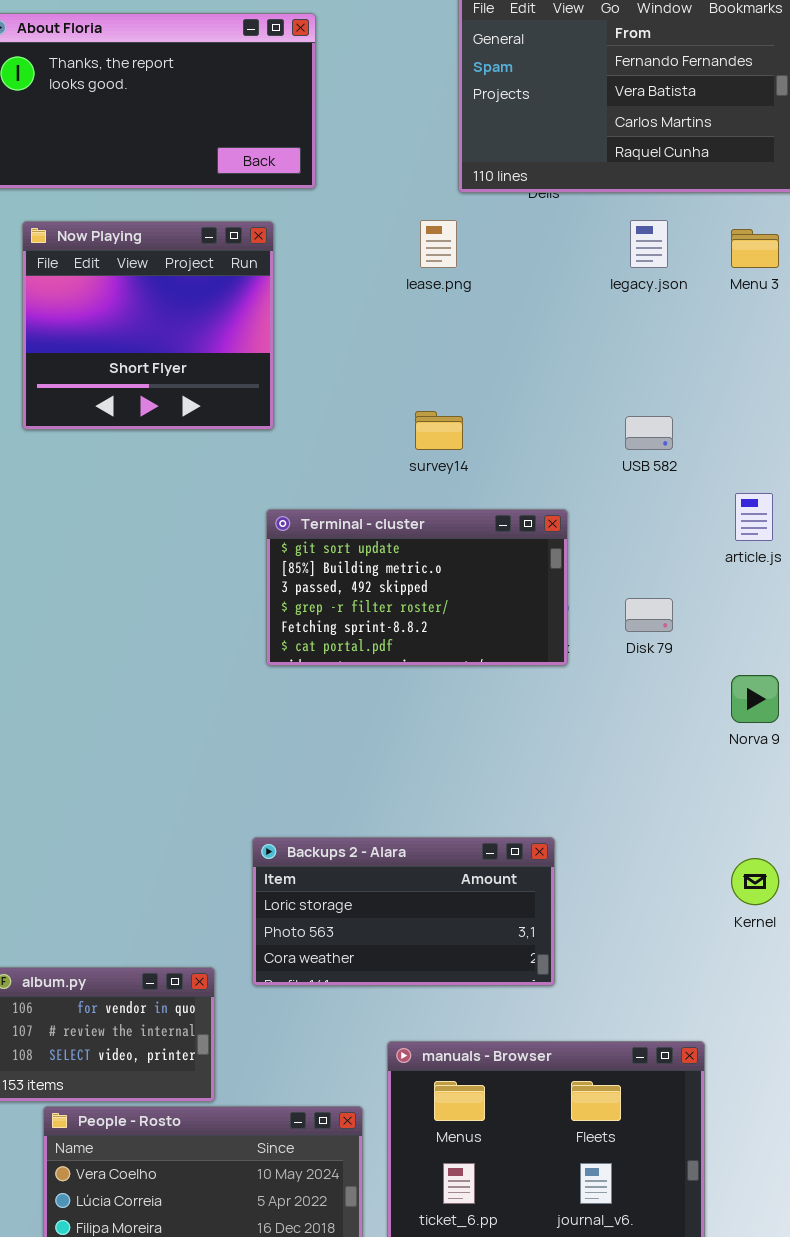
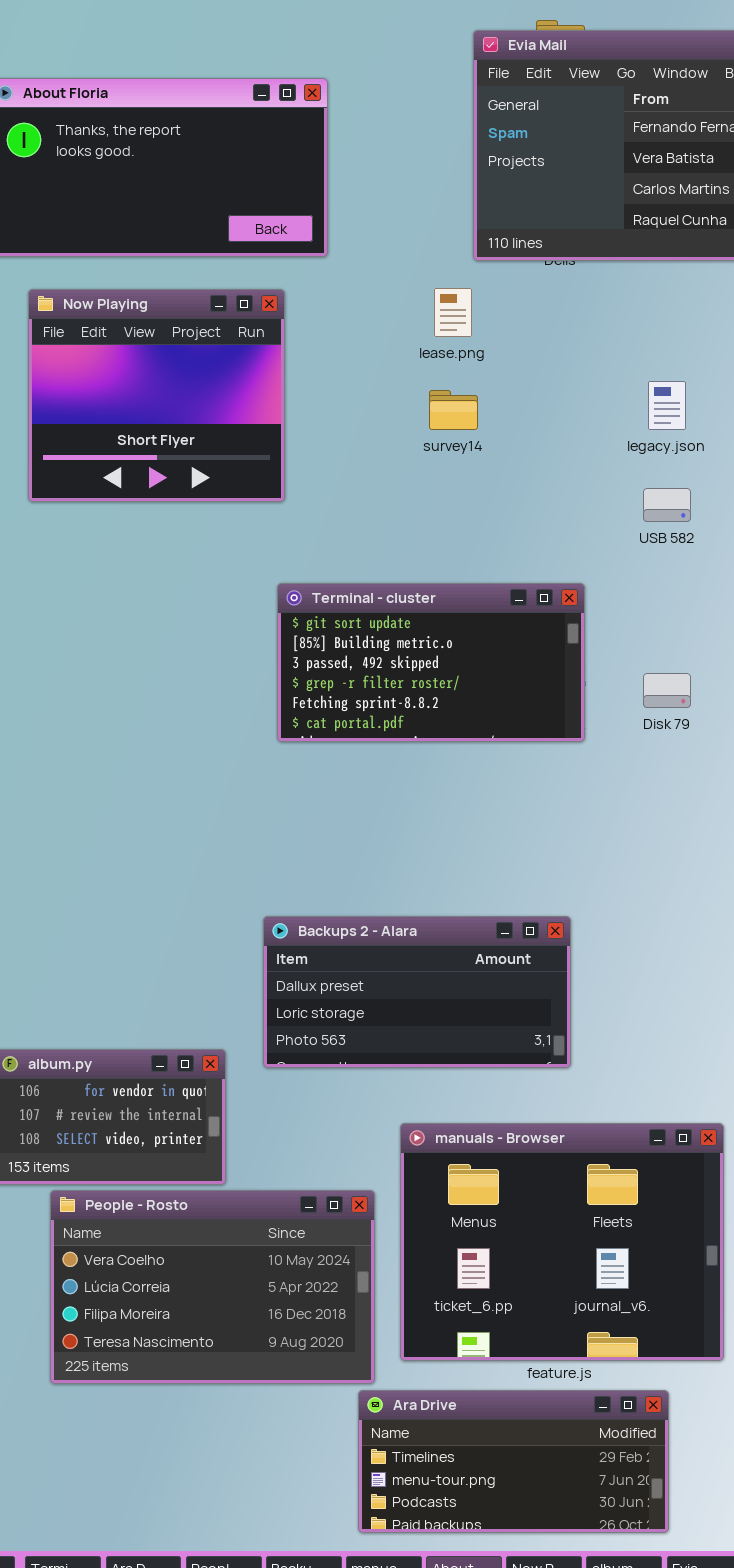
legacy.json: [630,220,668,268] -> [648,381,686,430], moved
survey14: [415,411,463,450] -> [429,390,478,430], moved
Backups 2 - Alara: [252,837,555,986] -> [263,916,571,1068], scrolled up 1 row

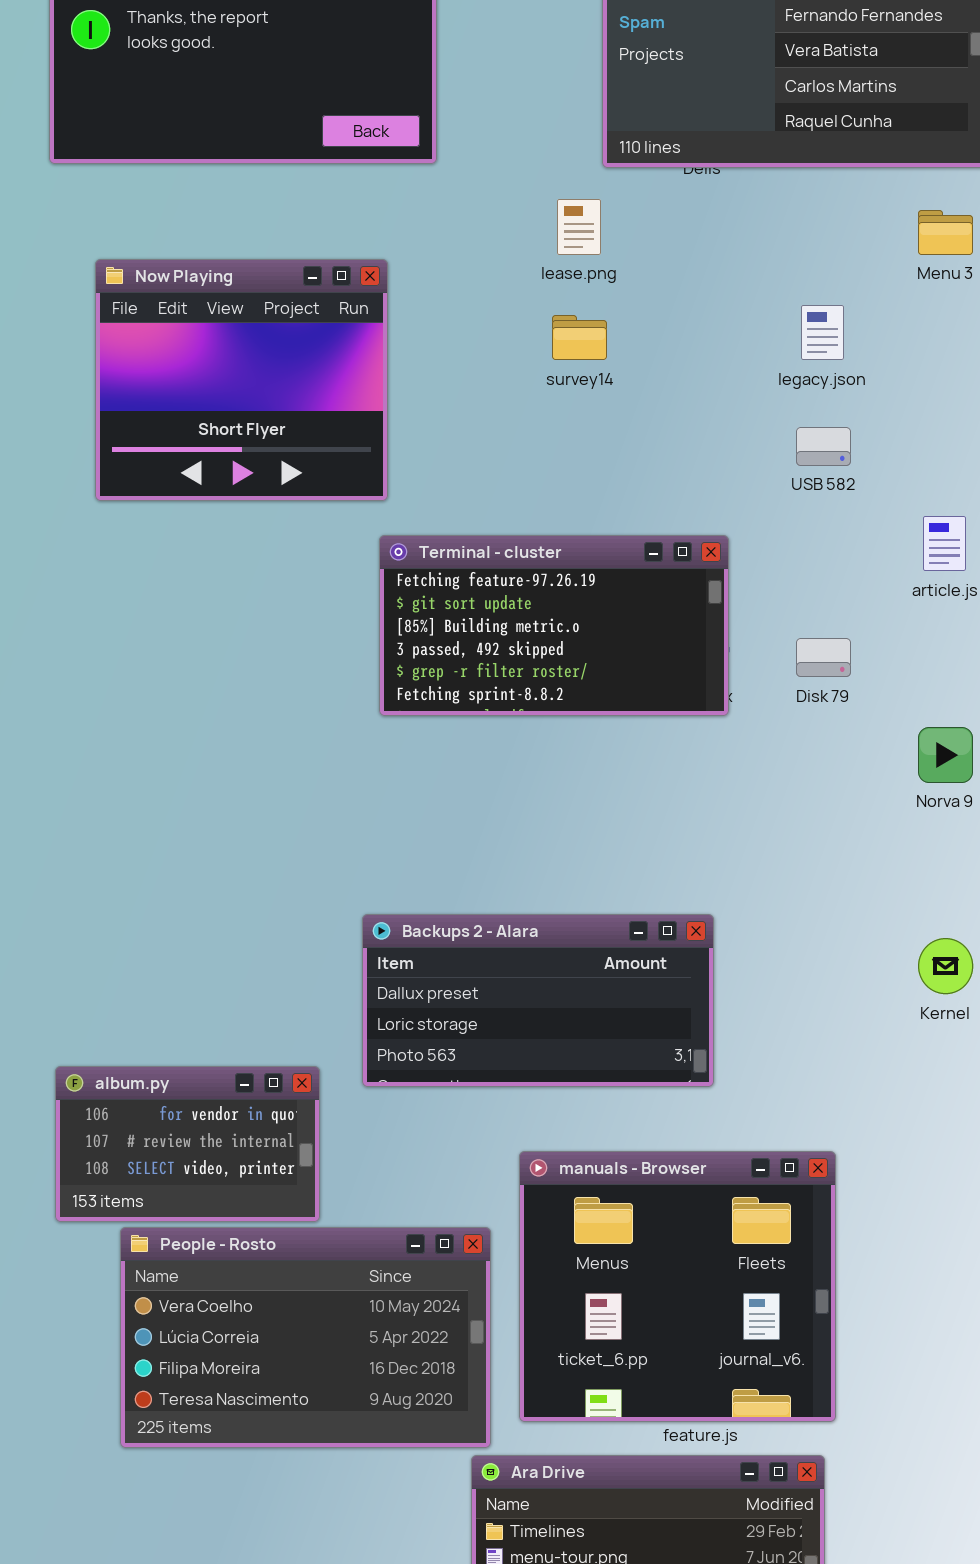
Now Playing: [28,289,285,502] -> [95,259,388,501], moved
Terminal - cluster: [277,583,585,742] -> [379,535,729,716], scrolled up 1 row
manuals - Browser: [400,1123,724,1361] -> [519,1151,836,1422], resized

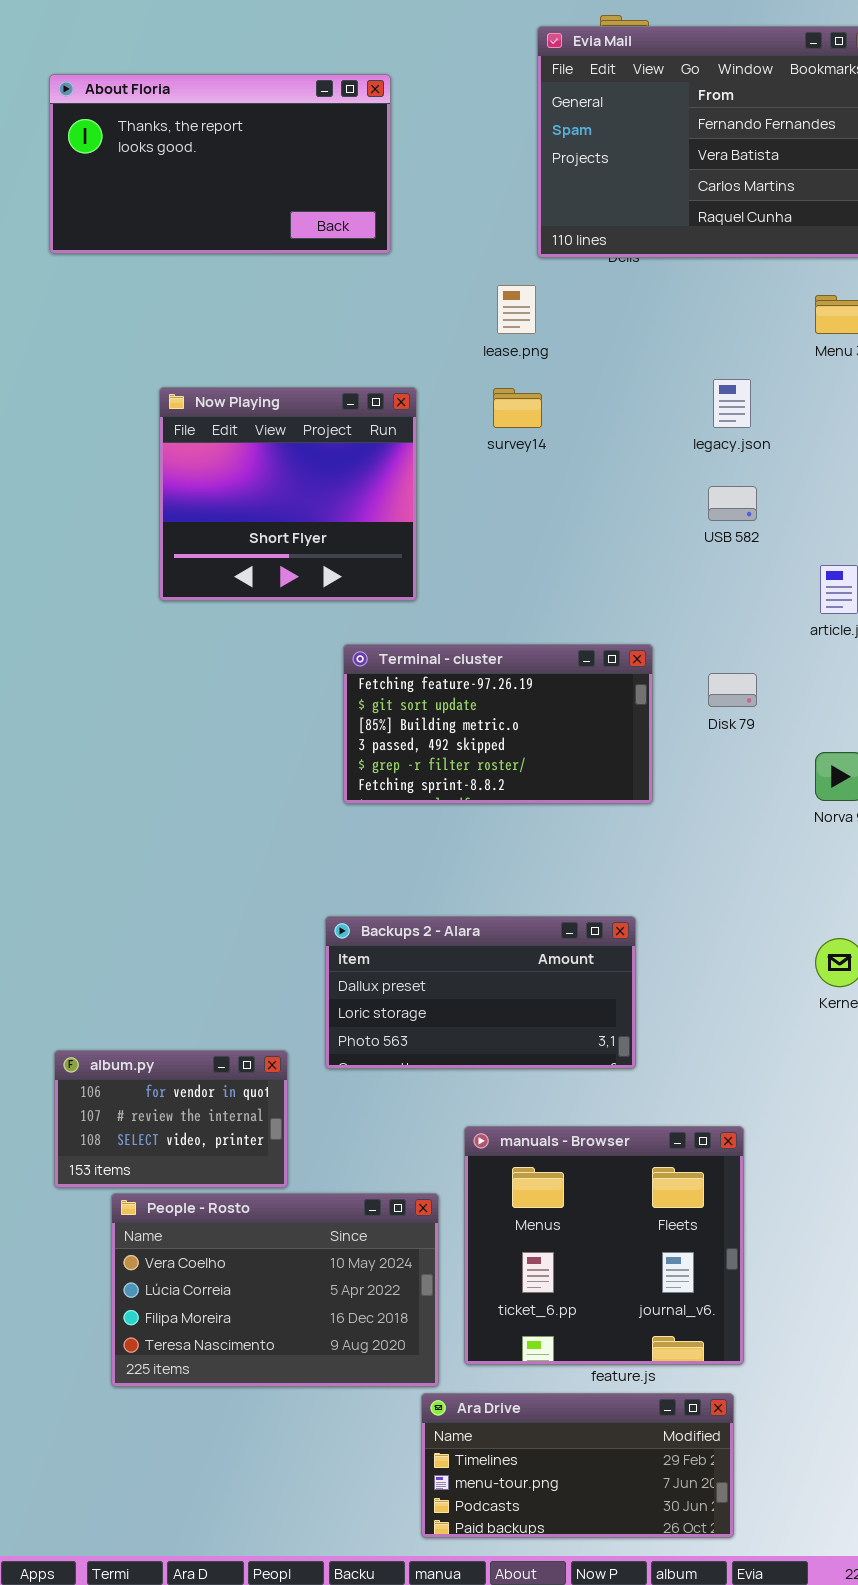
Now Playing: [95,259,388,501] -> [159,387,417,601], moved
Terminal - cluster: [379,535,729,716] -> [343,644,653,804], moved

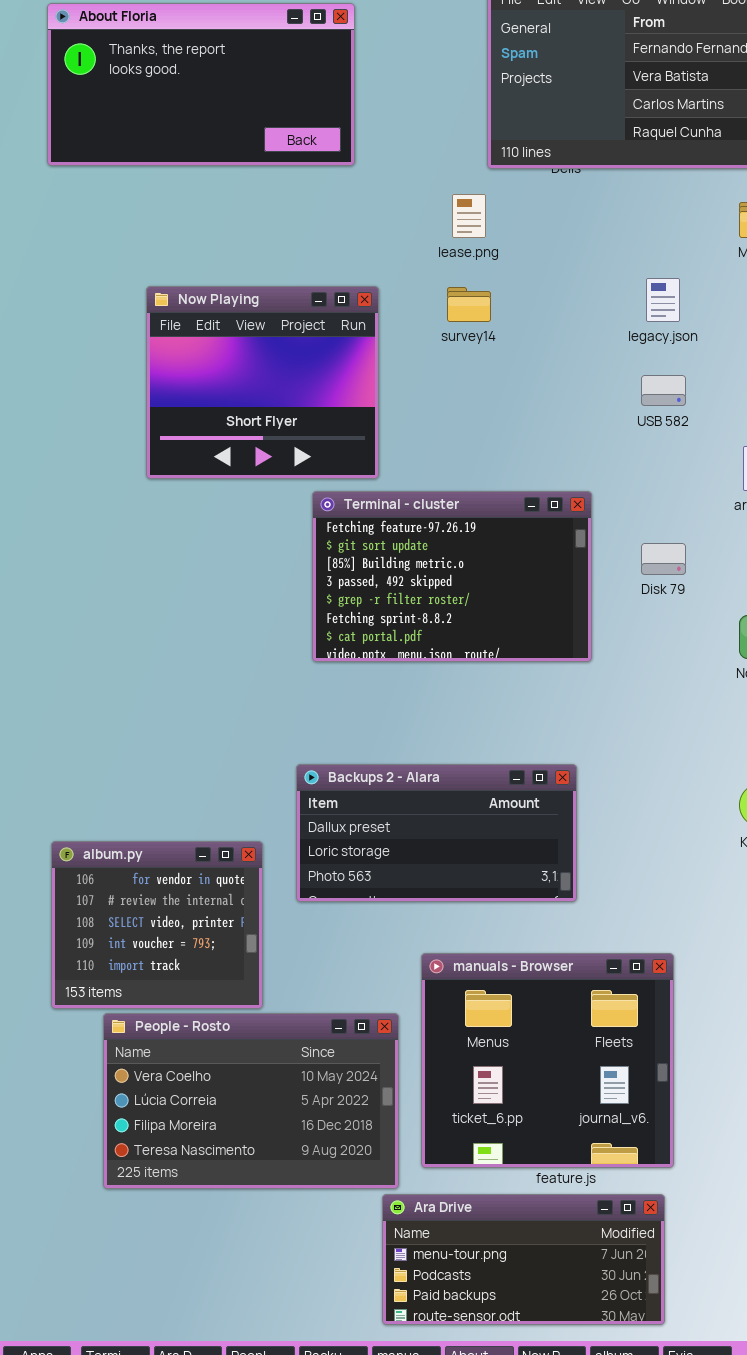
Terminal - cluster: [343,644,653,804] -> [312,491,592,662], resized
album.py: [54,1050,288,1188] -> [51,841,263,1009], resized
Ara Drive: [421,1393,734,1538] -> [382,1194,665,1325], scrolled down 1 row

